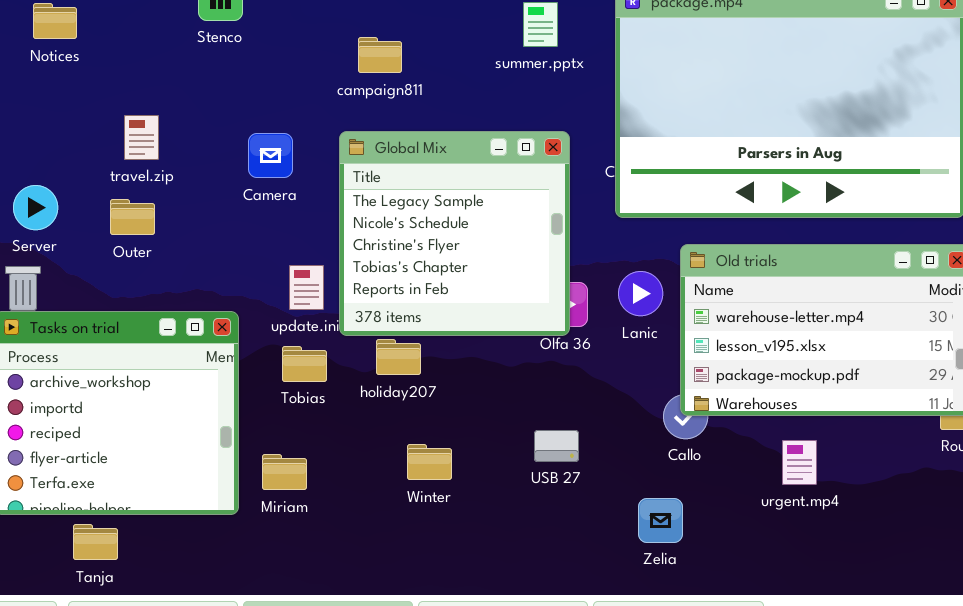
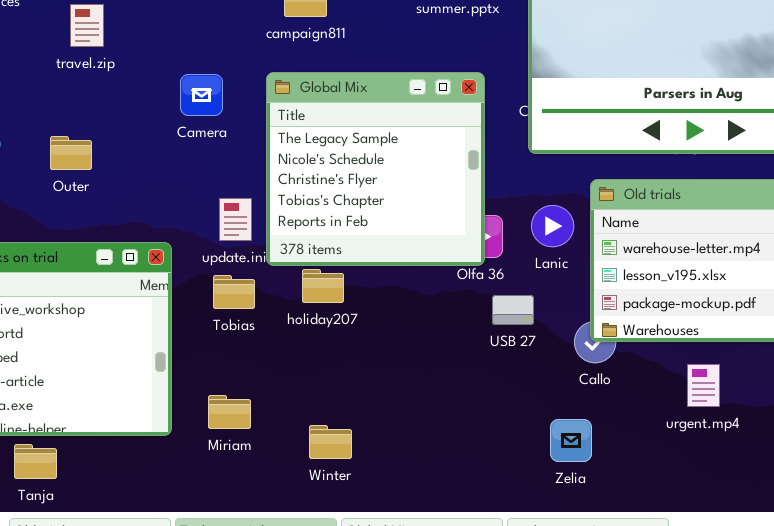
travel.zip: [124,115,159,160] -> [70,4,104,47], moved
USB 27: [534,430,579,462] -> [492,295,534,325], moved
Winter: [407,444,452,480] -> [309,425,352,459], moved
Miriam: [262,454,307,490] -> [208,395,251,429], moved

